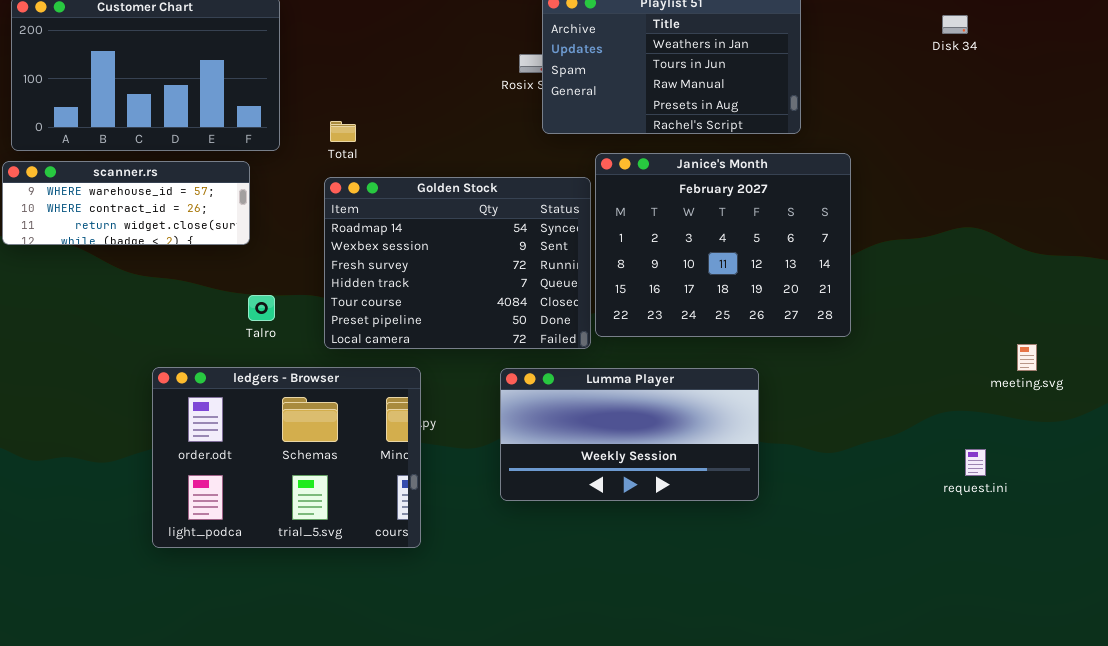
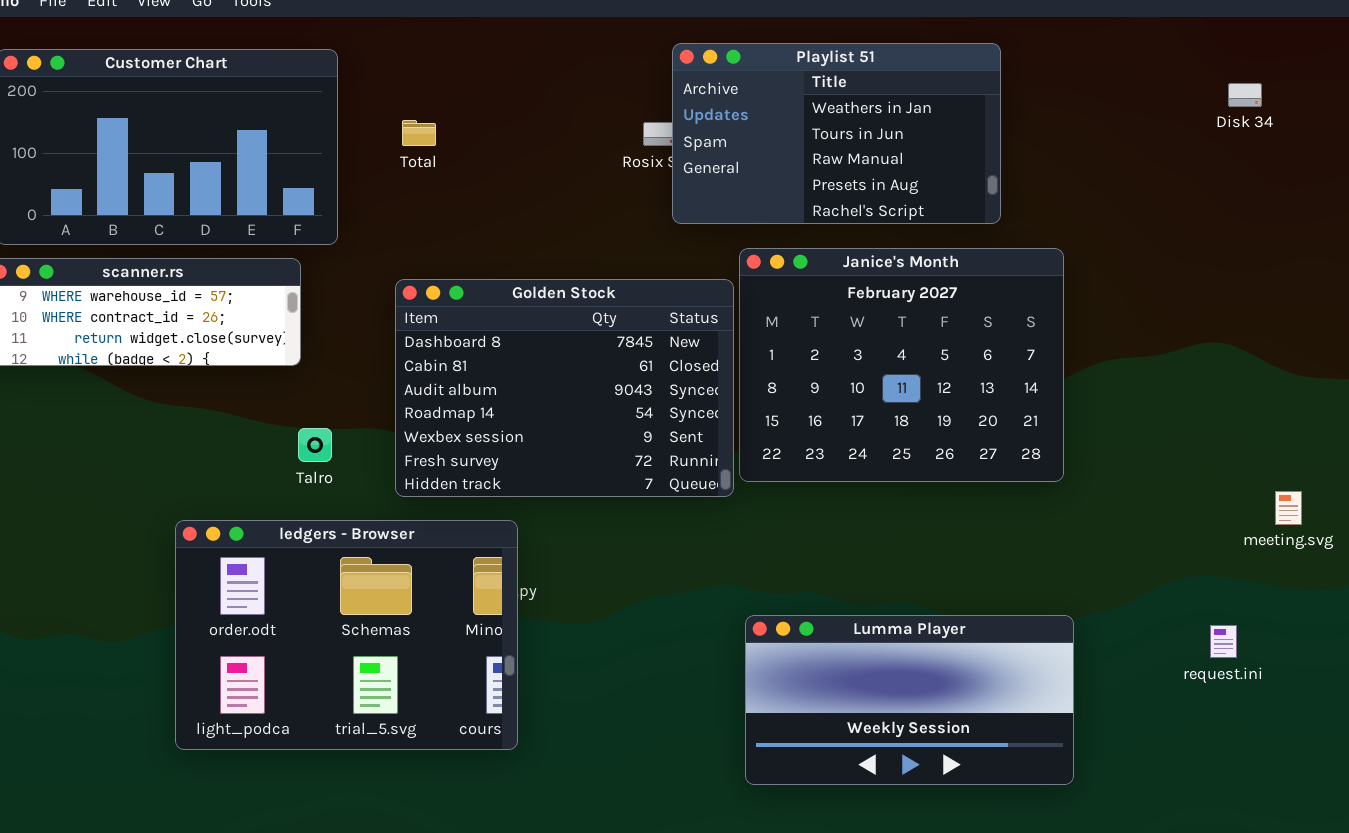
Disk 34: [942,15,968,34] -> [1228,83,1262,107], moved
Total: [330,121,356,142] -> [402,120,436,146], moved
Golden Stock: [324,177,591,349] -> [395,279,734,497], scrolled up 3 rows
Lumma Player: [500,368,759,501] -> [745,615,1074,785], moved

